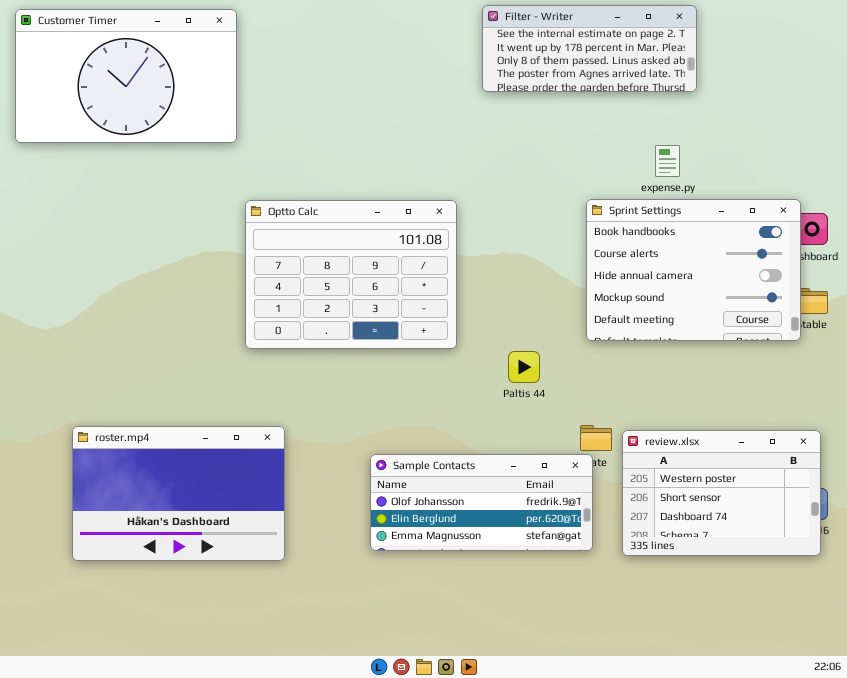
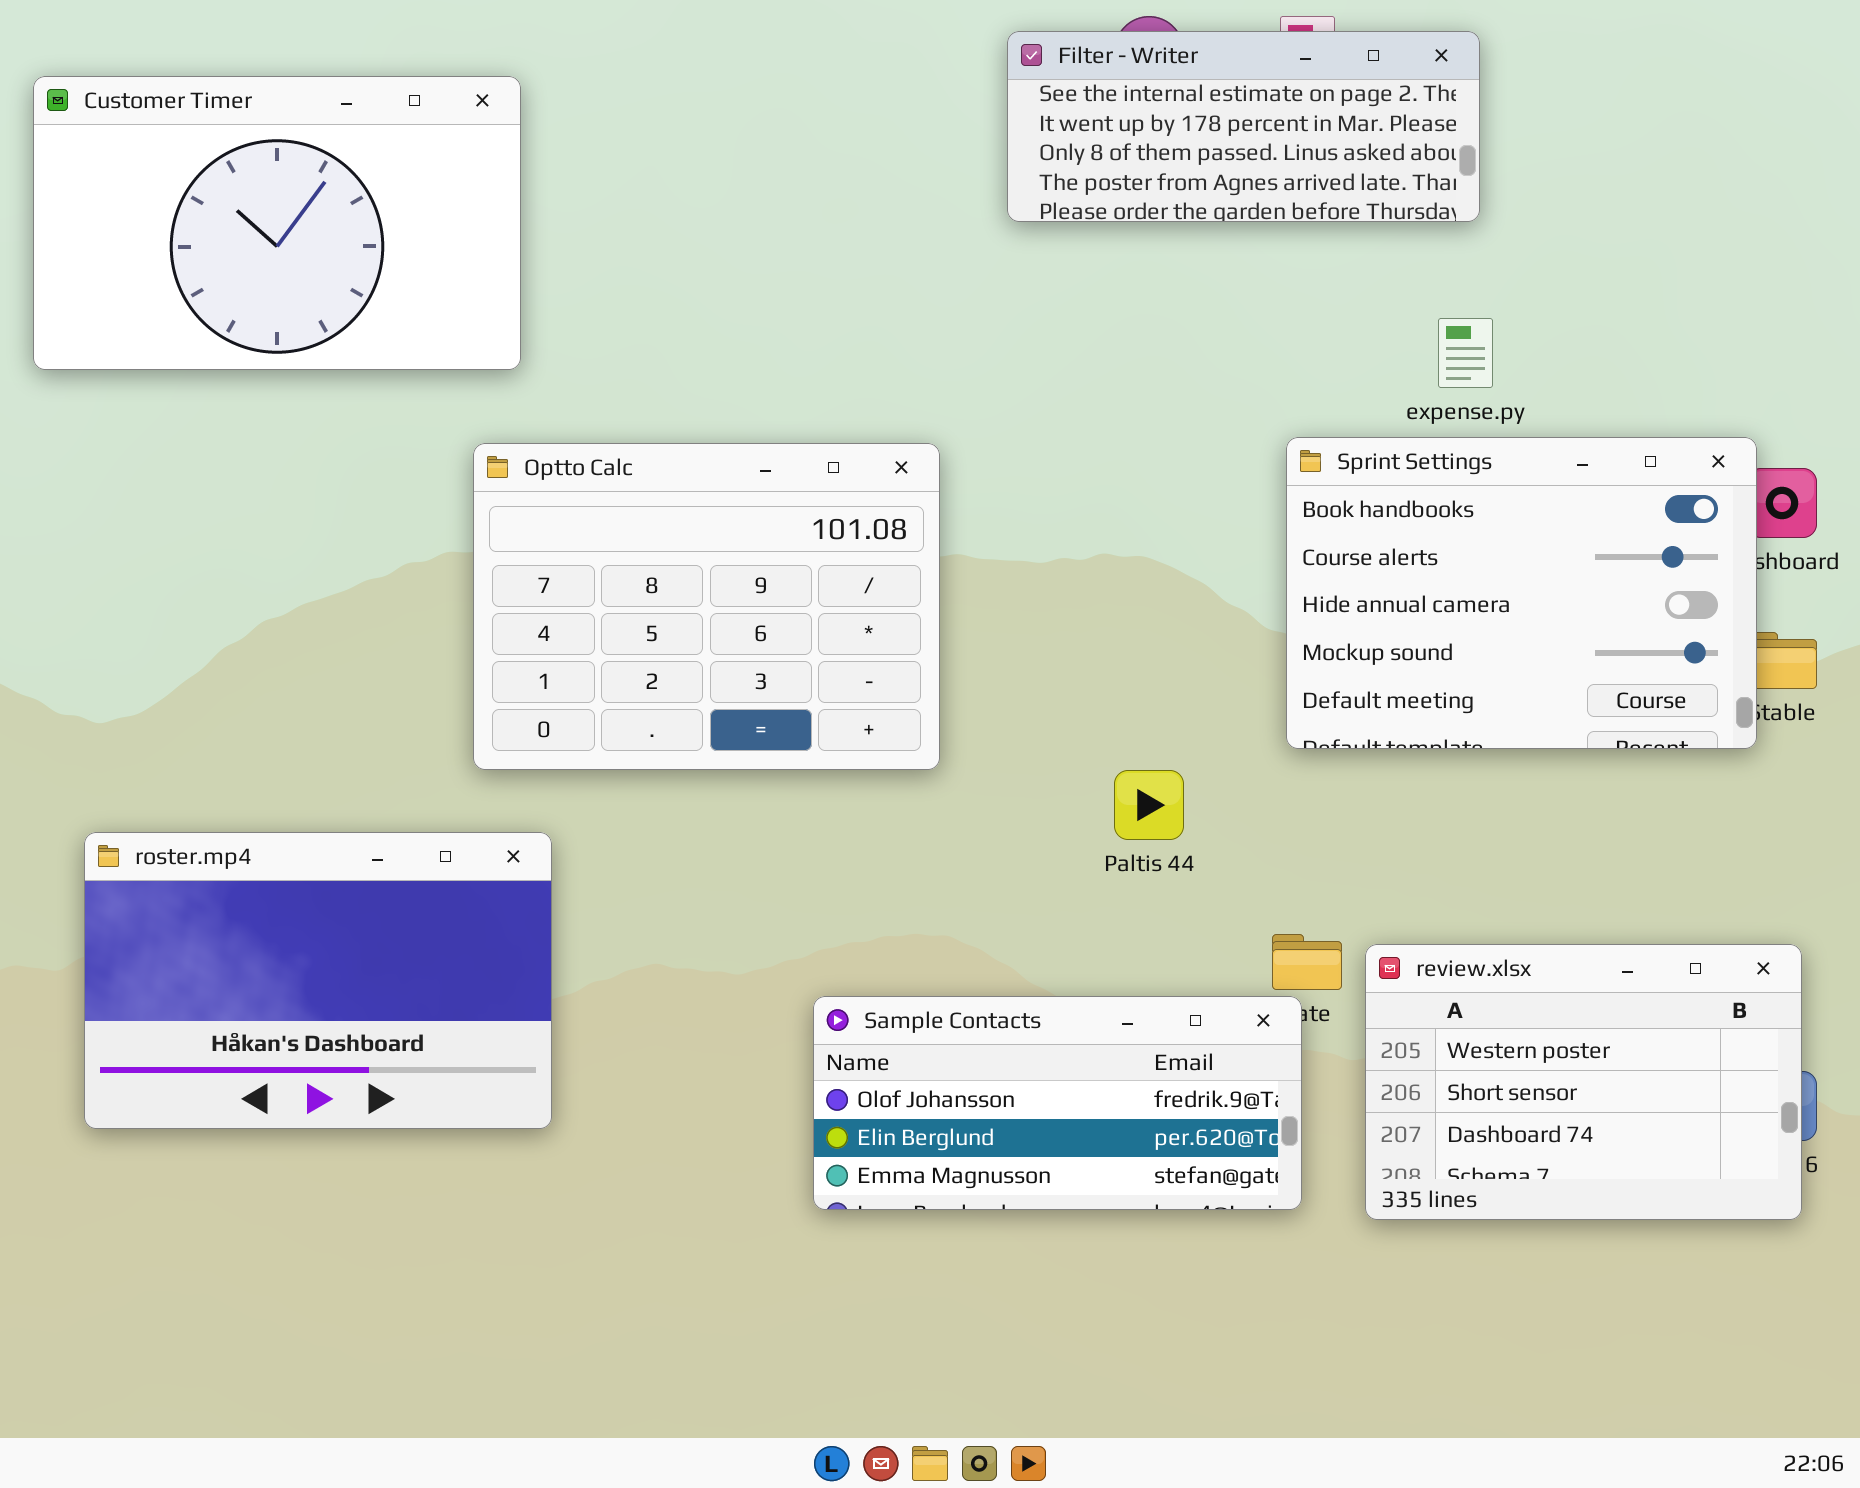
Filter - Writer: [482,5,697,92] -> [1007,31,1480,222], moved
Customer Timer: [15,9,237,143] -> [33,76,521,370], moved
Optto Calc: [245,200,457,349] -> [473,443,940,770], moved
roster.mp4: [72,426,285,561] -> [84,832,552,1129], moved

